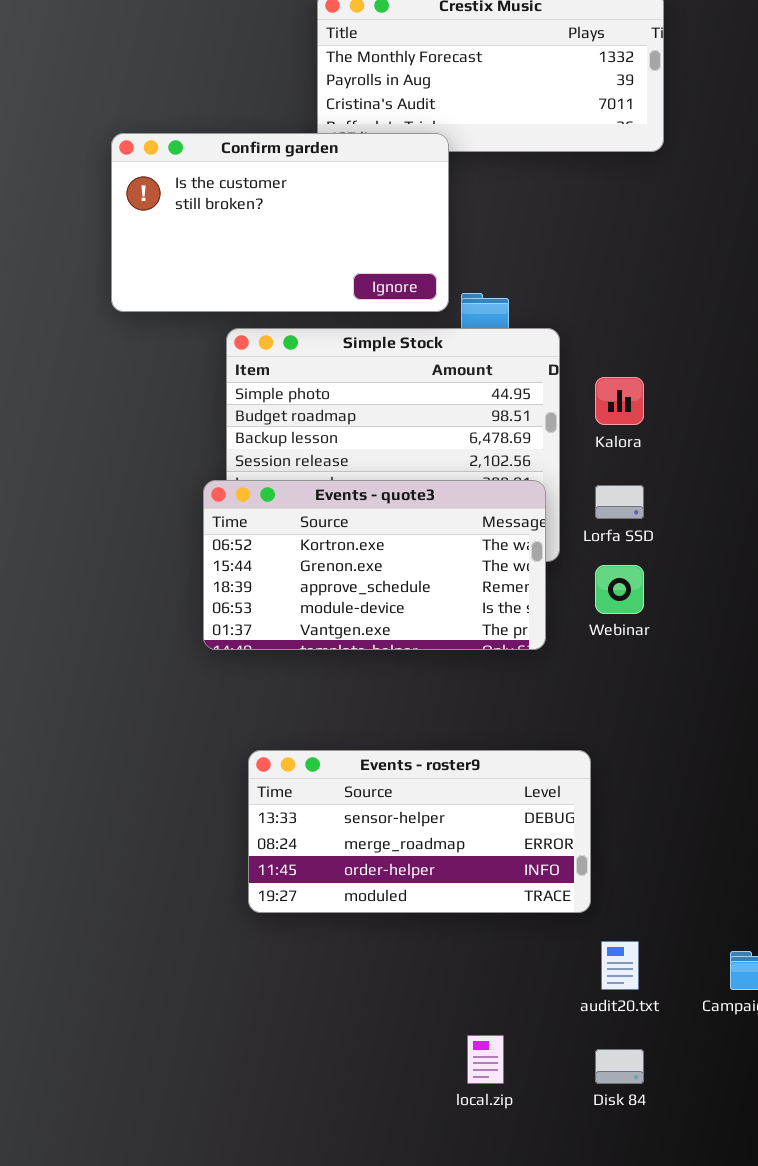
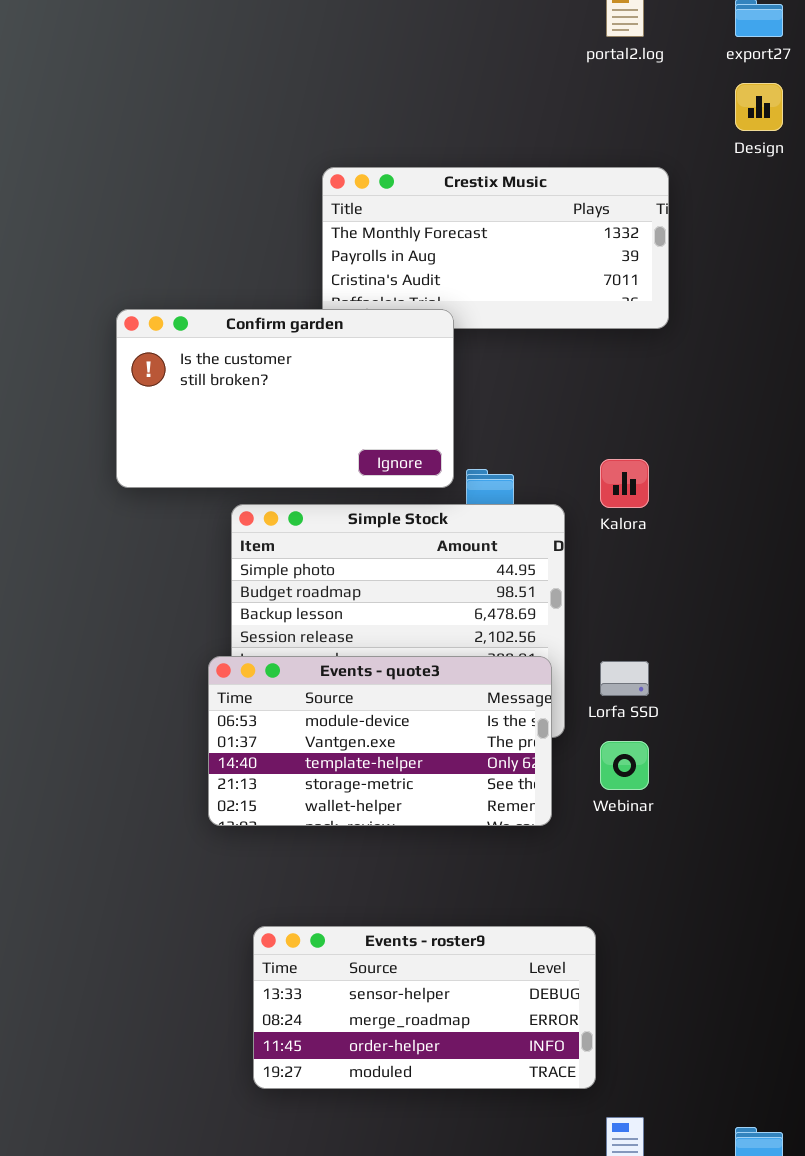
Kalora: [595,377,644,425] -> [600,459,649,508], moved
Events - quote3: [203,480,546,650] -> [208,656,552,826], scrolled down 3 rows

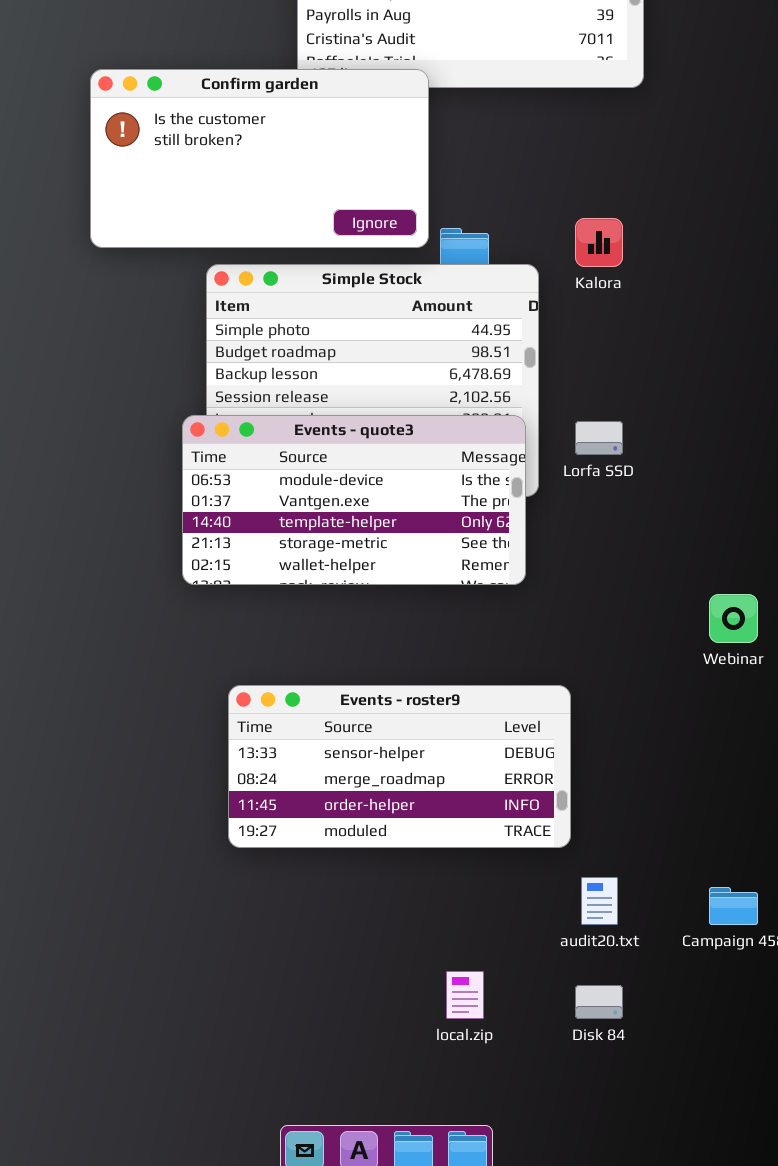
Webinar: [600,741,649,790] -> [709,594,758,643], moved

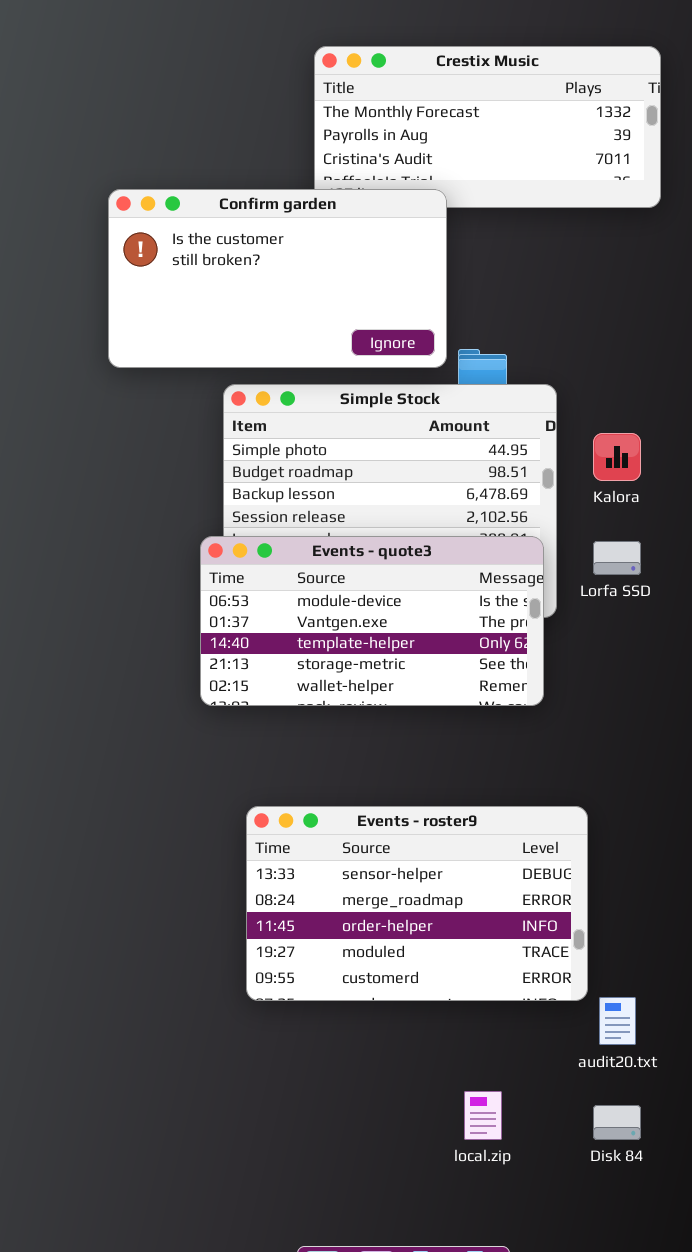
Kalora: [575,218,623,267] -> [593,433,641,481], moved
Events - roster9: [228,685,571,848] -> [246,806,588,1001], resized

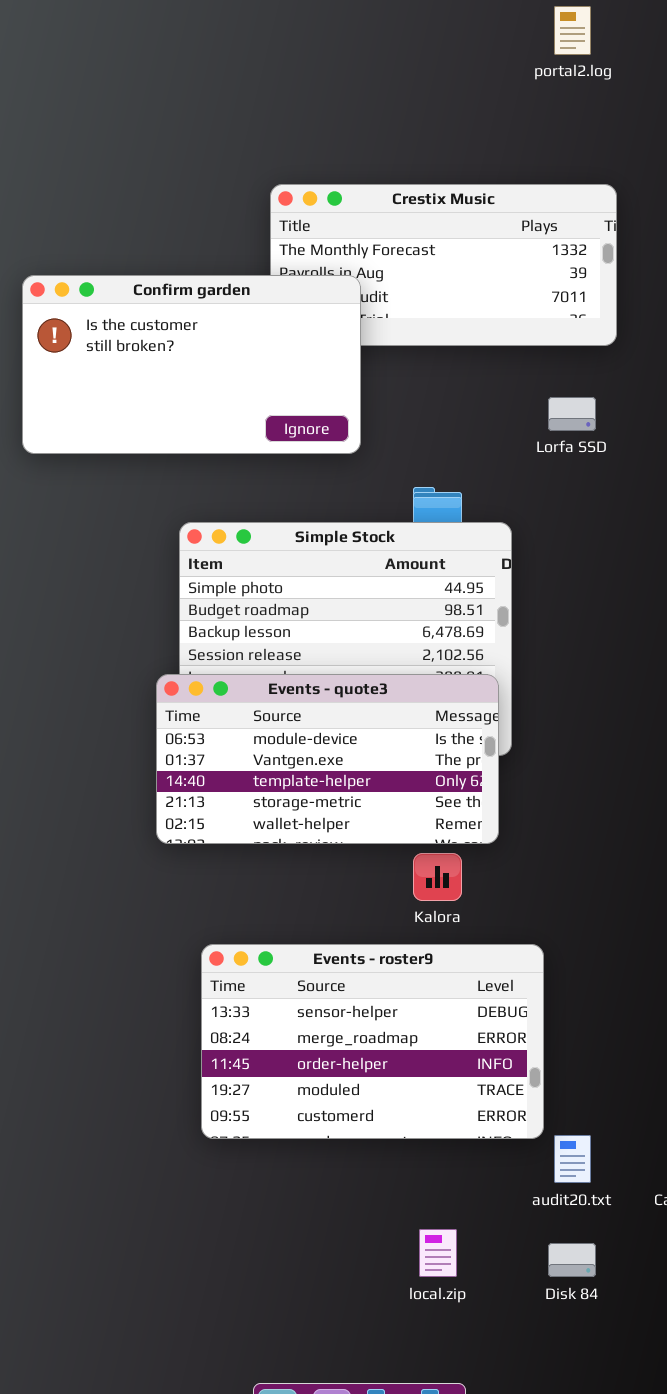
Confirm garden: [108,189,447,368] -> [22,275,361,454], moved
Kalora: [593,433,641,481] -> [413,853,462,901], moved
Lorfa SSD: [593,541,641,575] -> [548,397,596,431], moved

